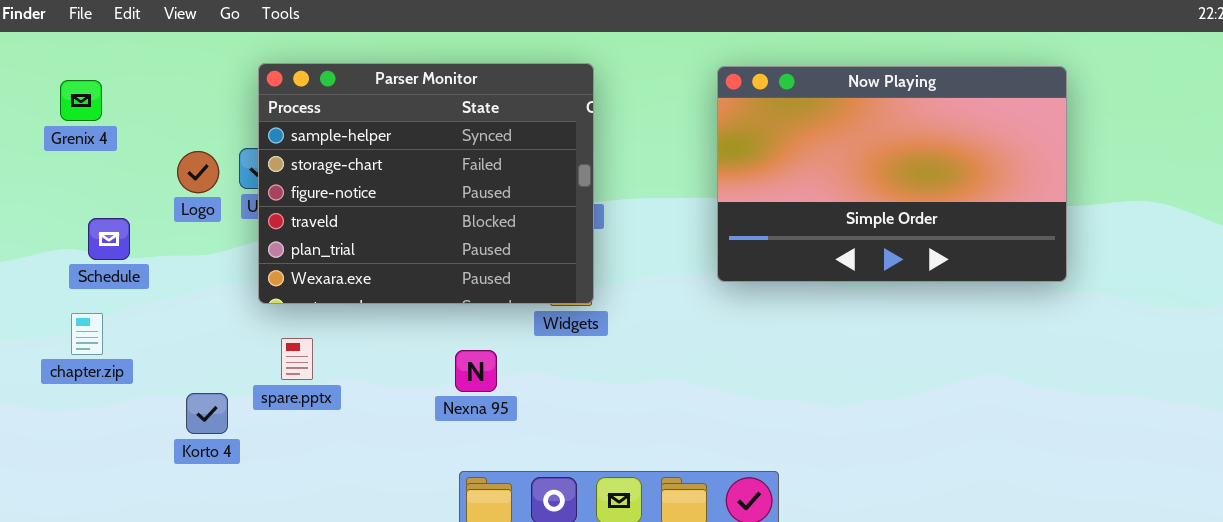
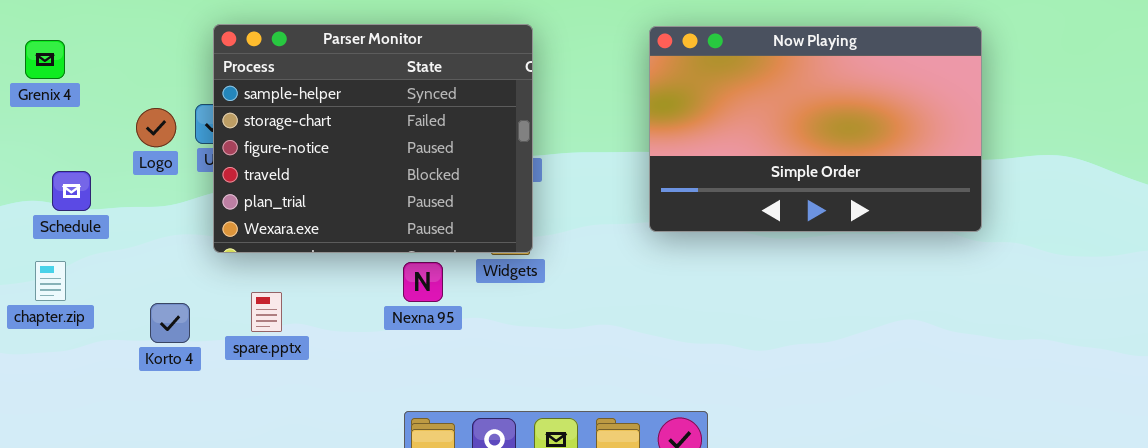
spare.pptx: [281,338,313,380] -> [251,292,282,332], moved
Nexna 95: [455,350,497,392] -> [403,262,443,302], moved
Korto 4: [186,393,228,434] -> [150,303,190,343], moved

